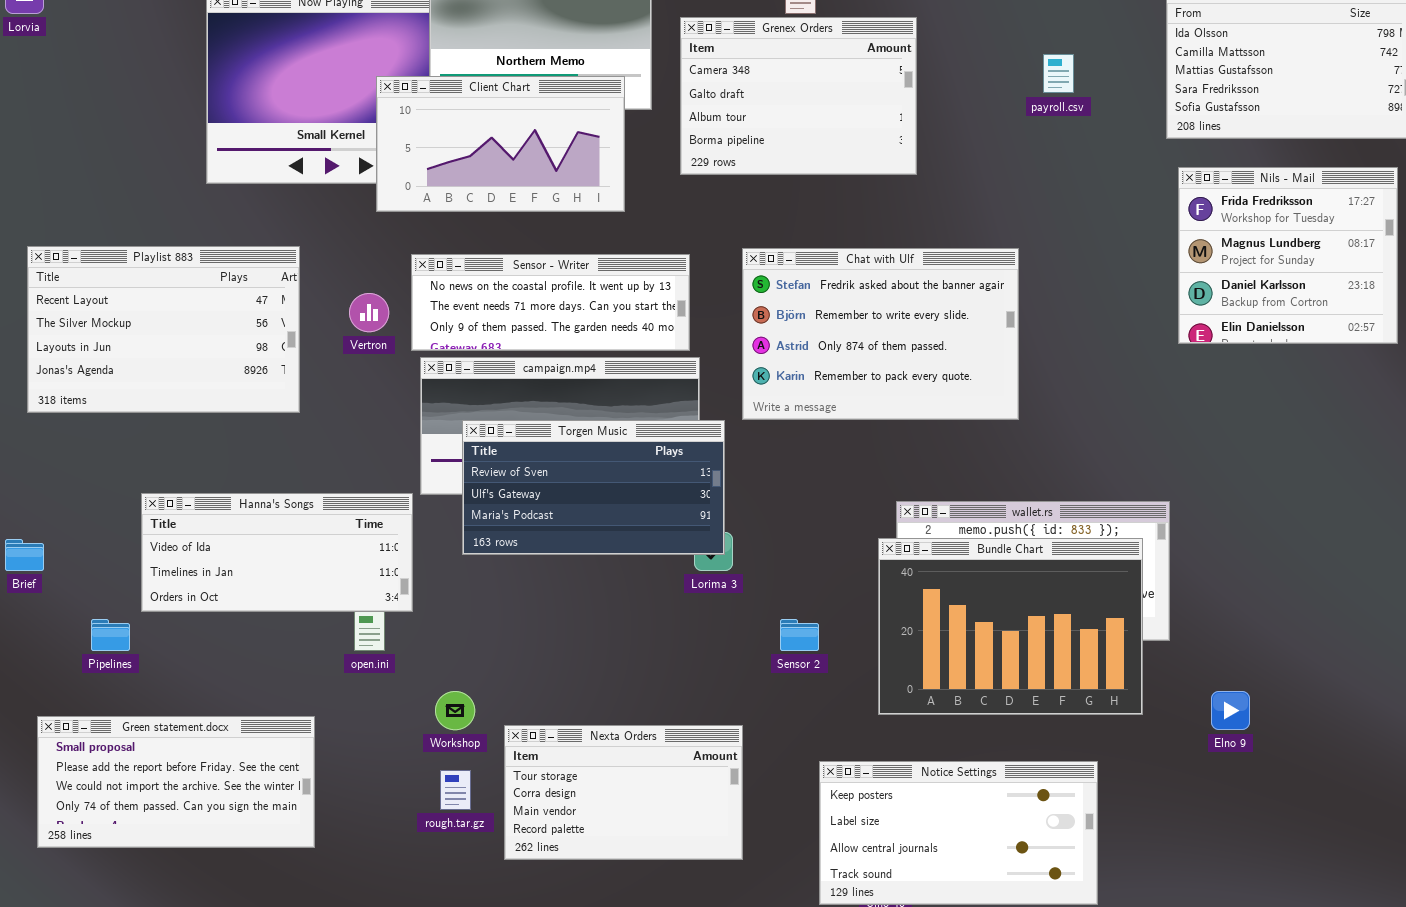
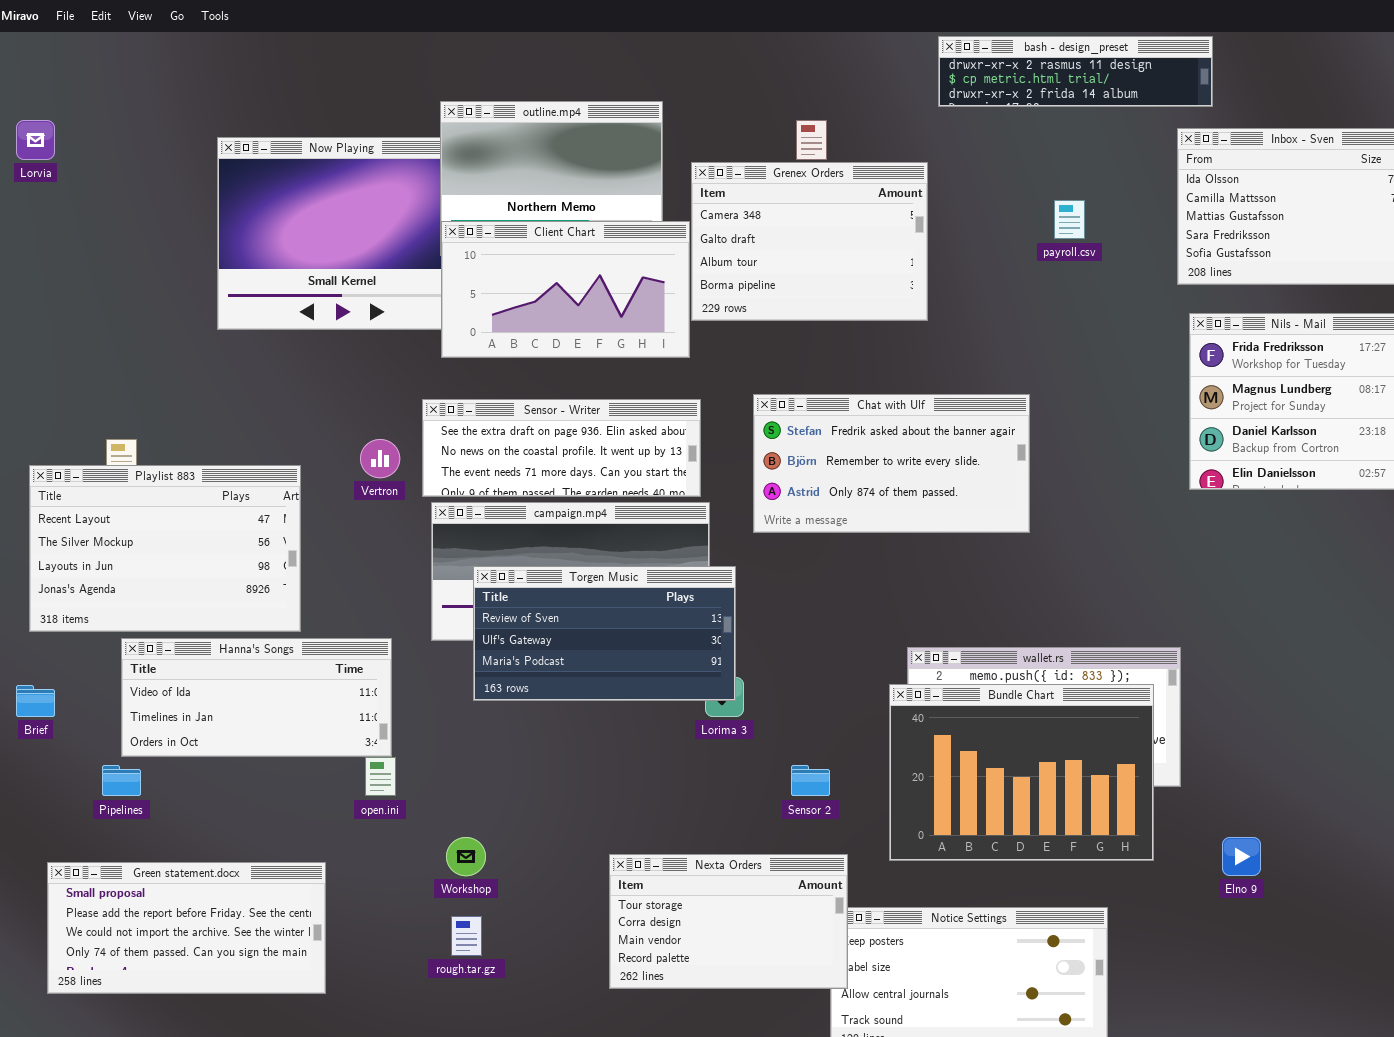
Client Chart: [376,76,625,212] -> [441,221,690,358], moved
Playlist 883: [27,246,300,413] -> [29,465,301,632], moved
Chat with Ulf: [742,248,1019,420] -> [753,394,1030,533], resized
Sensor - Writer: [411,254,690,351] -> [422,399,701,497], scrolled up 1 row
Hanna's Songs: [141,493,413,612] -> [121,638,392,757], moved
Nexta Orders: [504,725,743,860] -> [609,854,848,989], moved

